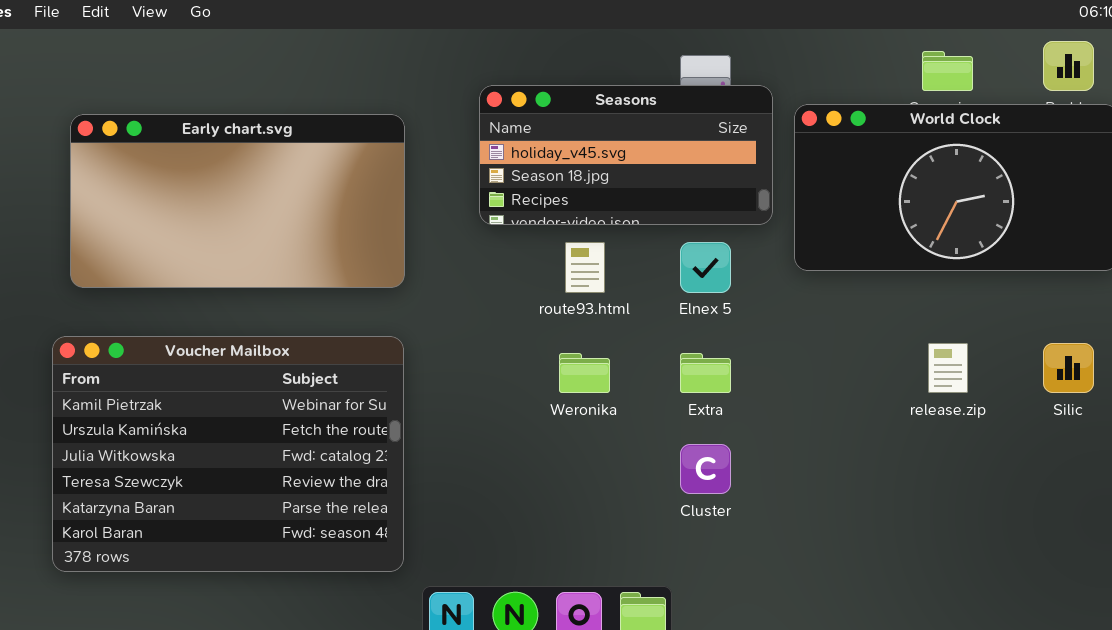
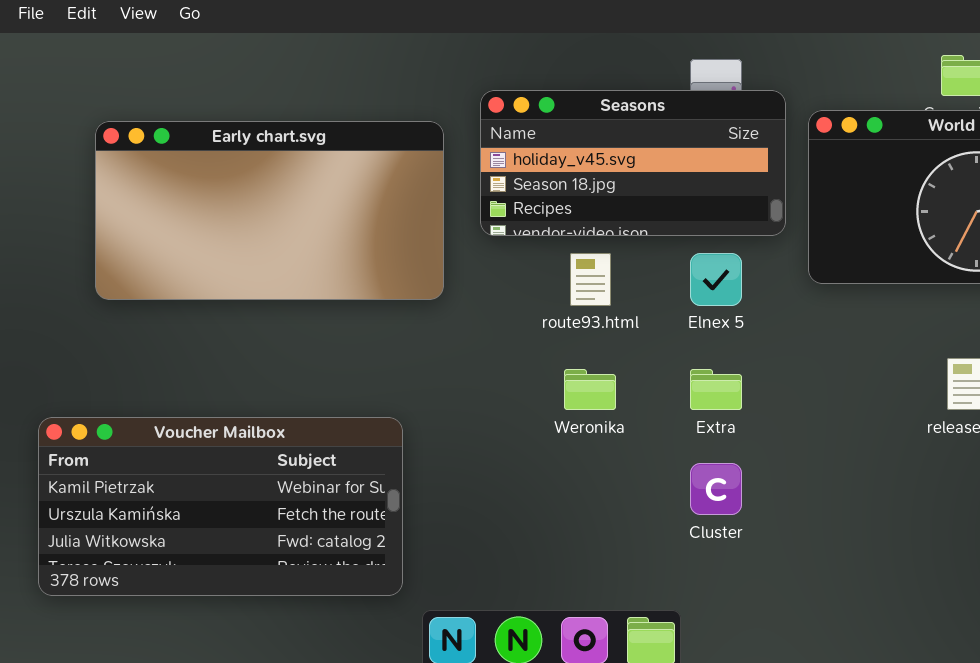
Early chart.svg: [70,114,405,288] -> [95,121,444,300], moved
Voucher Mailbox: [52,336,404,572] -> [38,417,403,596], resized

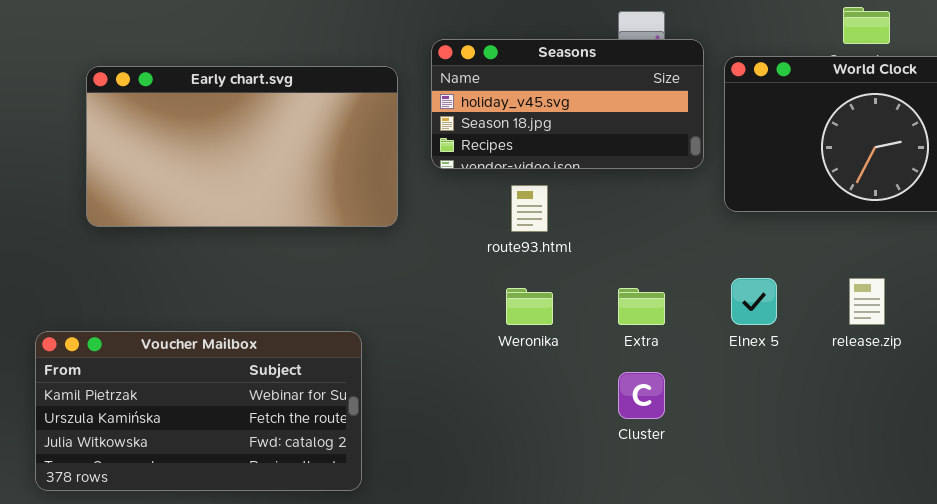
Elnex 5: [690,253,742,306] -> [731,278,777,325], moved

